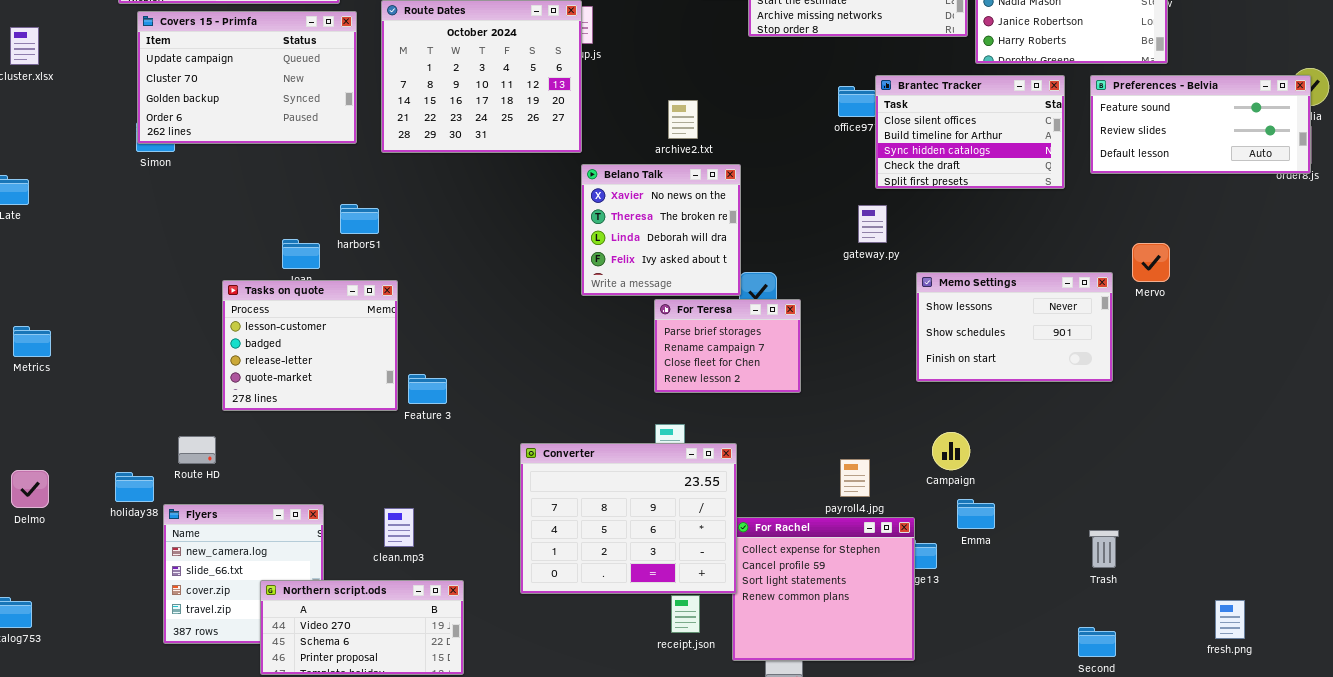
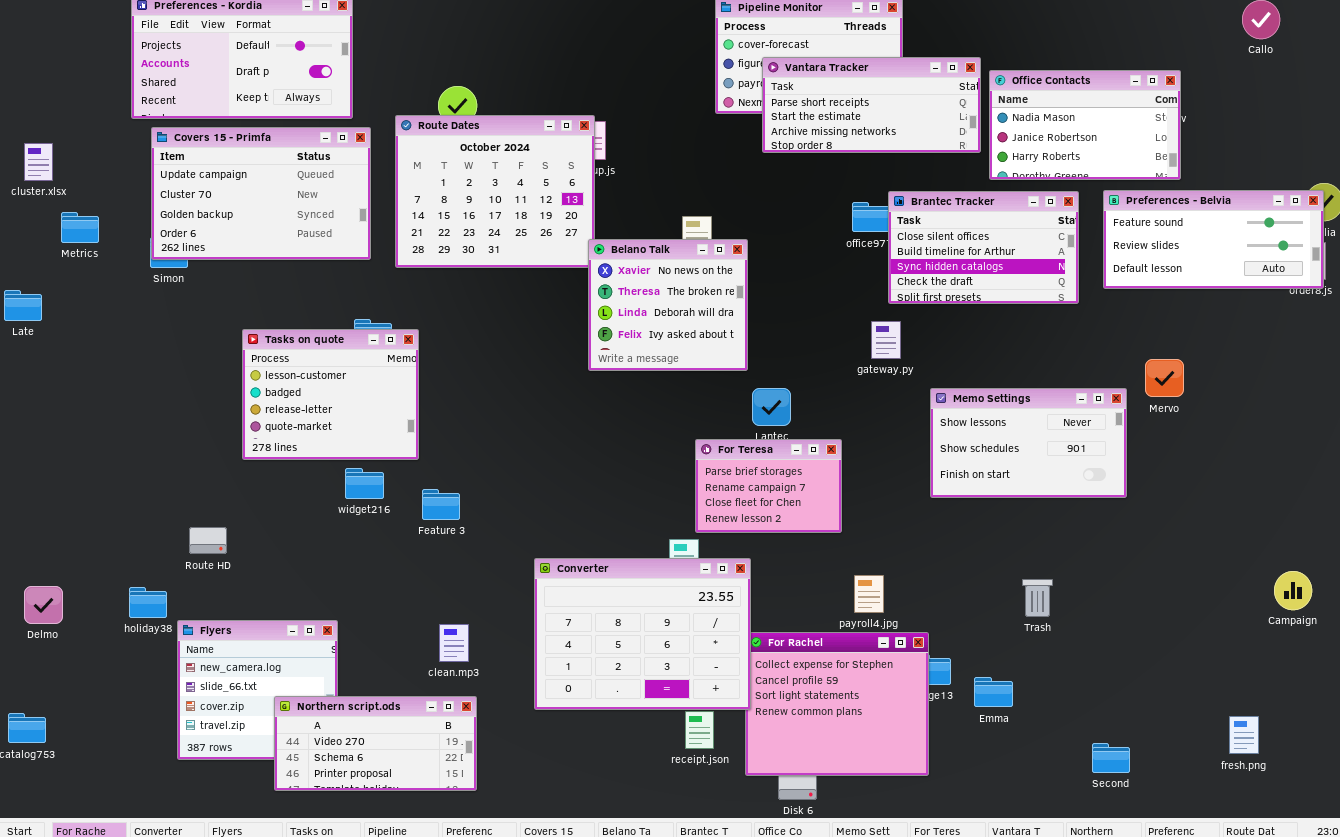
Belano Talk: [581,164,741,296] -> [588,239,748,371], moved
Tasks on quote: [222,280,398,411] -> [242,329,419,460], moved
For Teresa: [654,299,801,393] -> [695,439,842,533], moved
Metrics: [13,326,51,357] -> [61,212,99,243], moved
Campaign: [932,432,970,470] -> [1274,571,1312,610], moved
Route HD: [178,436,216,464] -> [189,527,227,554], moved
Emma: [957,499,995,529] -> [974,677,1013,707], moved
clean.mp3: [384,508,414,547] -> [439,624,469,662], moved
Trash: [1089,530,1119,568] -> [1022,579,1053,617], moved

